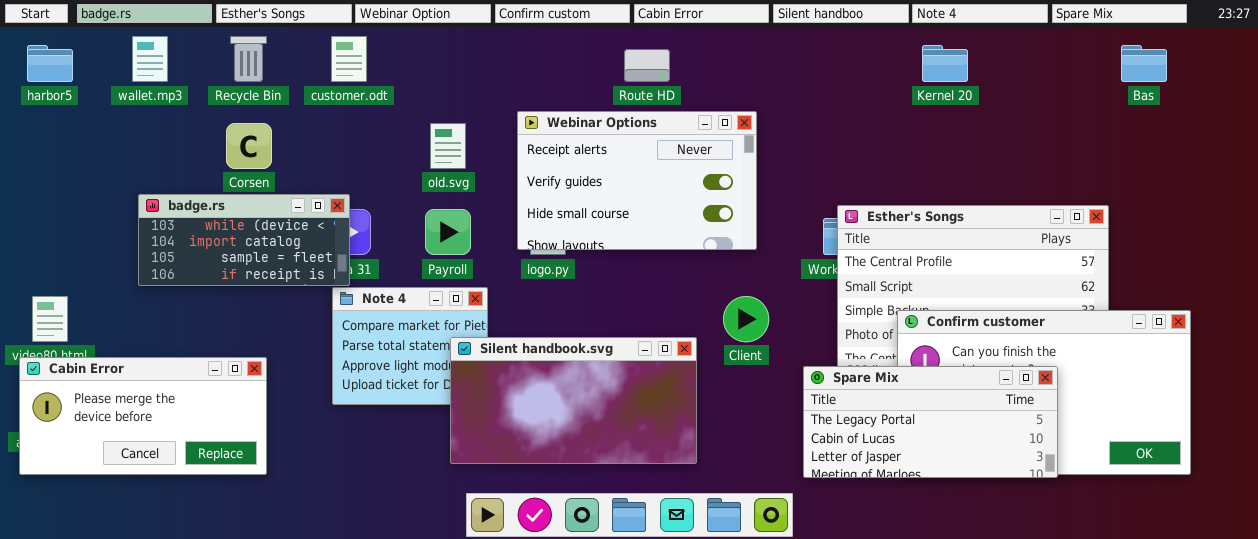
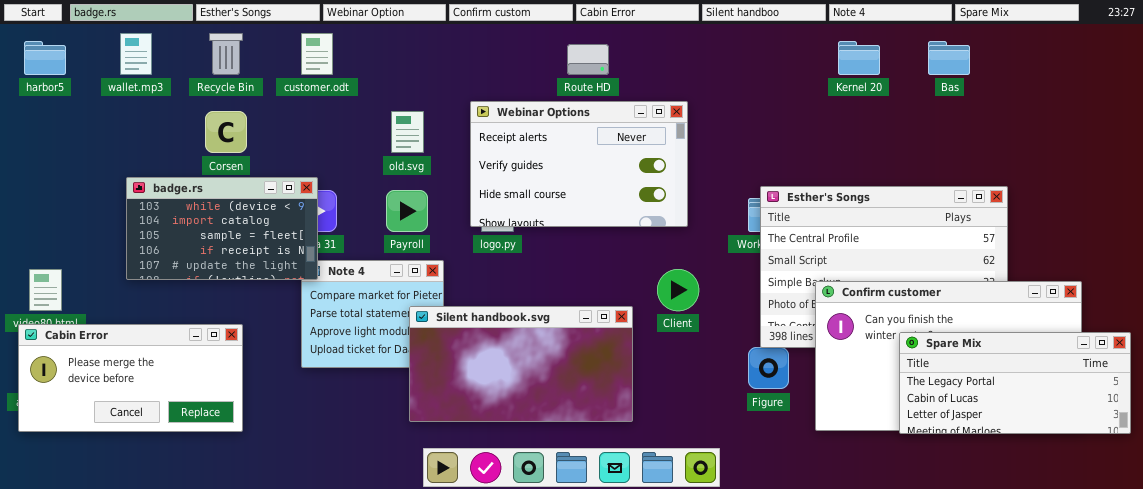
Bas: [1121,45,1167,82] -> [928,41,970,75], moved
badge.rs: [138,194,350,286] -> [126,177,318,280], resized
Spare Mix: [803,366,1058,478] -> [899,332,1131,434], moved

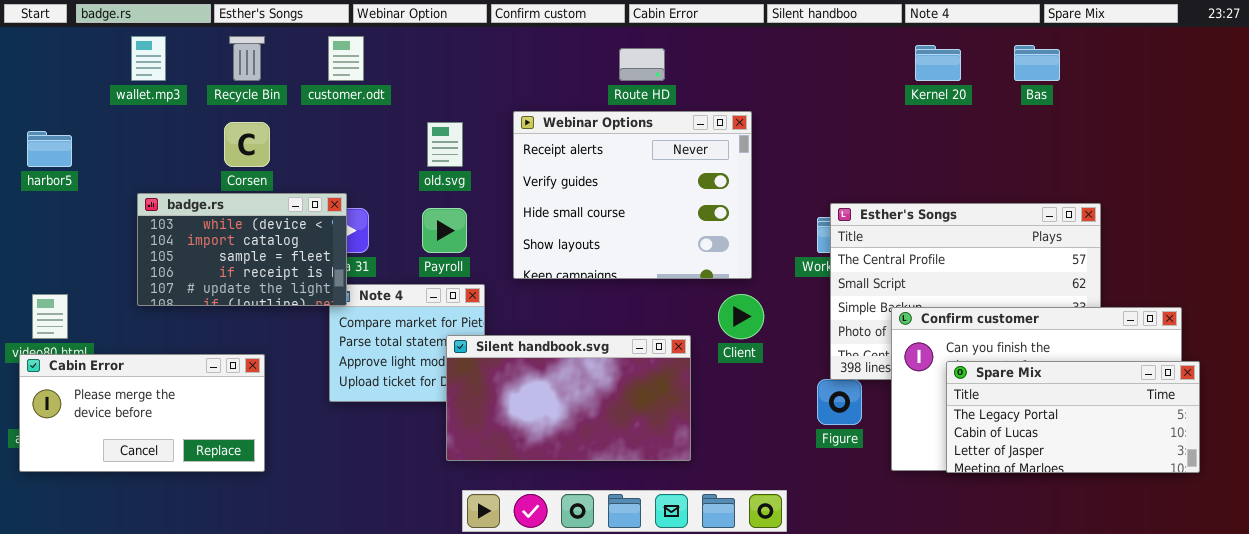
harbor5: [24,41,66,75] -> [27,131,72,167], moved
Webinar Options: [470,101,688,227] -> [513,111,752,279], resized
Spare Mix: [899,332,1131,434] -> [946,361,1200,473], moved

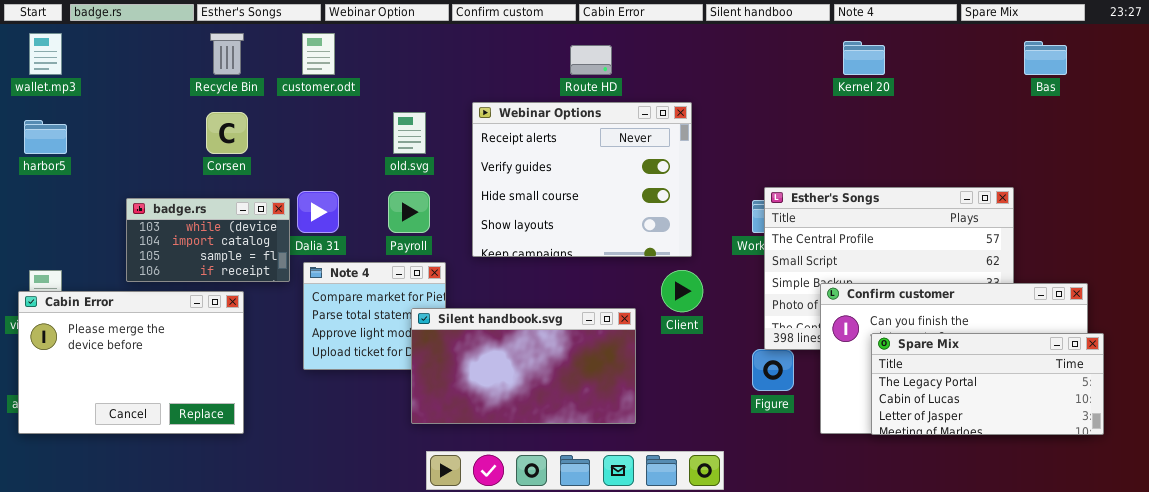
wallet.mp3: [131,36,166,81] -> [29,33,62,75], moved
Bas: [1014,45,1060,81] -> [1024,41,1067,75], moved
badge.rs: [137,193,347,306] -> [126,198,290,282], resized
Cabin Error: [19,354,265,472] -> [18,291,244,434], resized

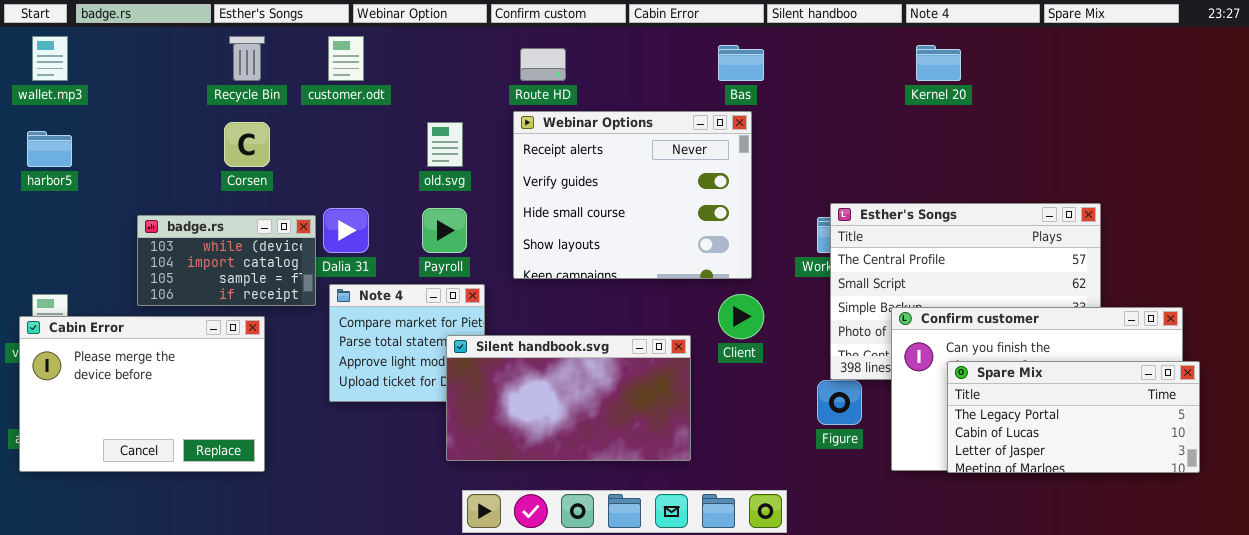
Bas: [1024,41,1067,75] -> [718,45,764,81], moved
Route HD: [570,45,612,75] -> [520,48,566,81], moved

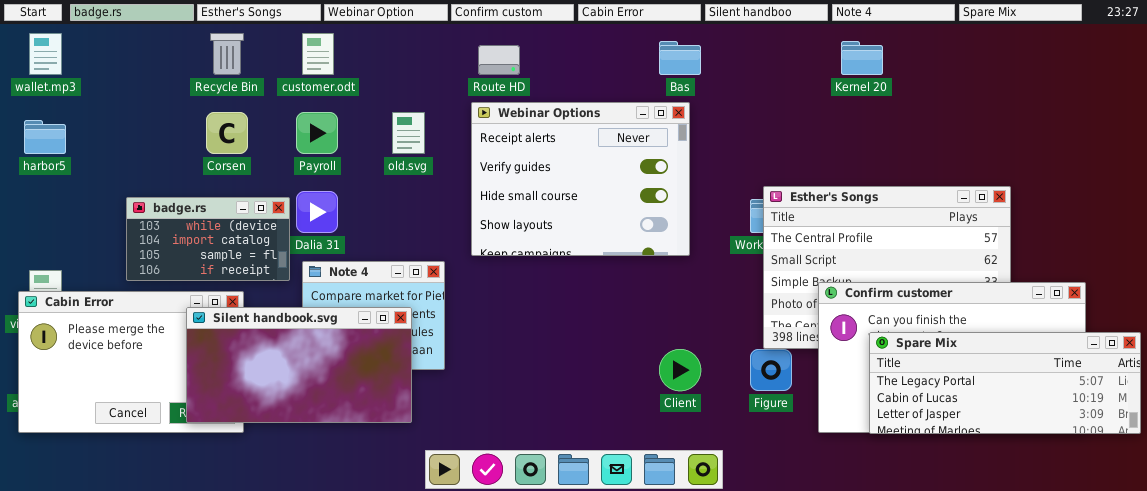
Payroll: [422,208,467,253] -> [296,112,338,154], moved
Client: [718,294,764,339] -> [659,349,701,391], moved
Silent handbook.svg: [446,335,691,461] -> [186,307,412,423], moved
Spare Mix: [947,361,1200,473] -> [869,332,1141,434], resized

